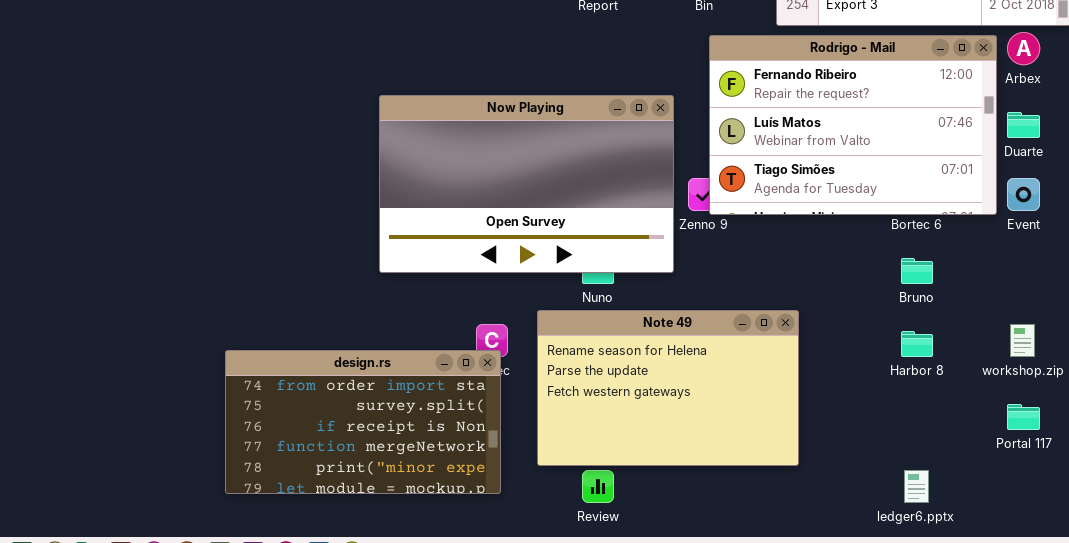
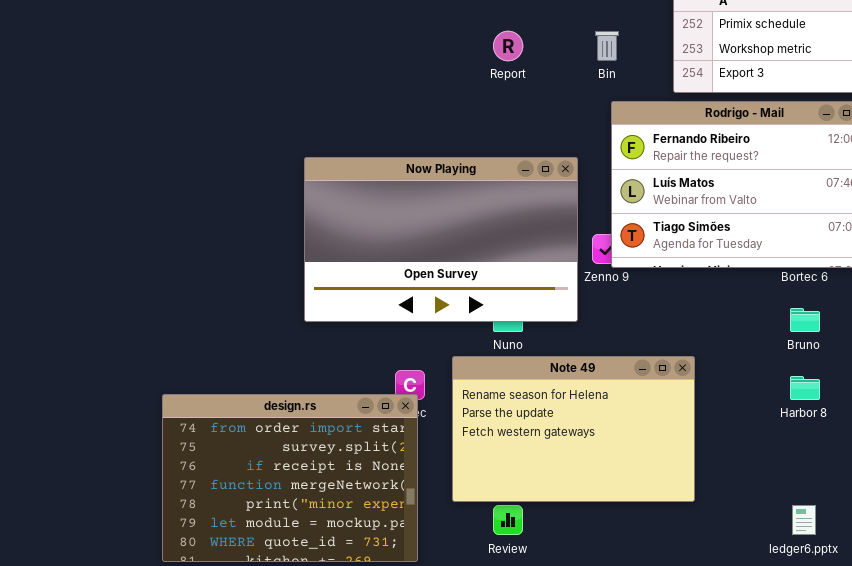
design.rs: [225,350,501,494] -> [162,394,418,562], resized

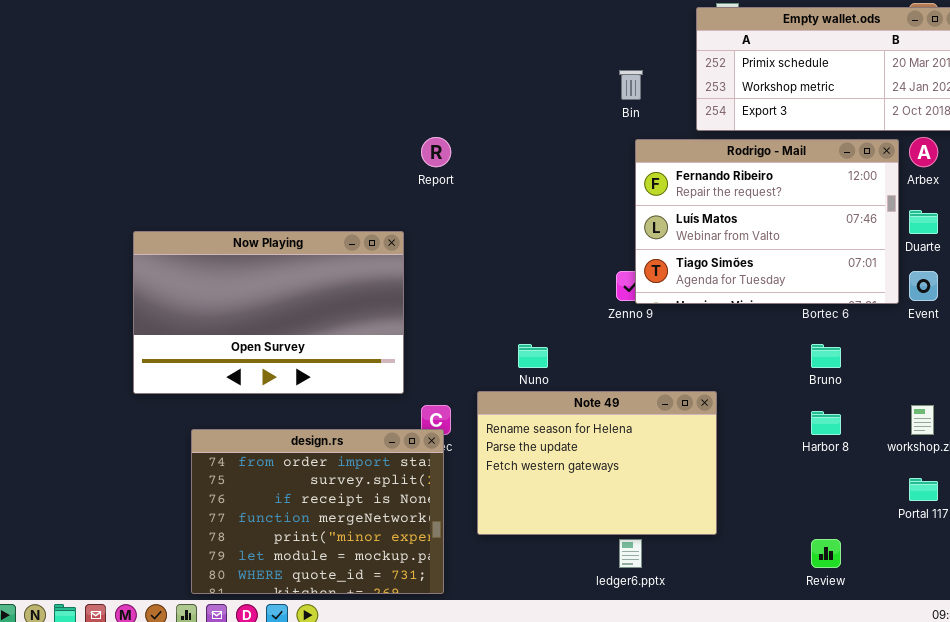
Report: [493,31,523,61] -> [421,137,451,167], moved
Now Playing: [304,157,578,322] -> [133,231,404,394], moved
Review: [493,505,523,535] -> [811,539,841,568], moved
ledger6.pptx: [792,505,816,535] -> [619,539,642,568], moved

